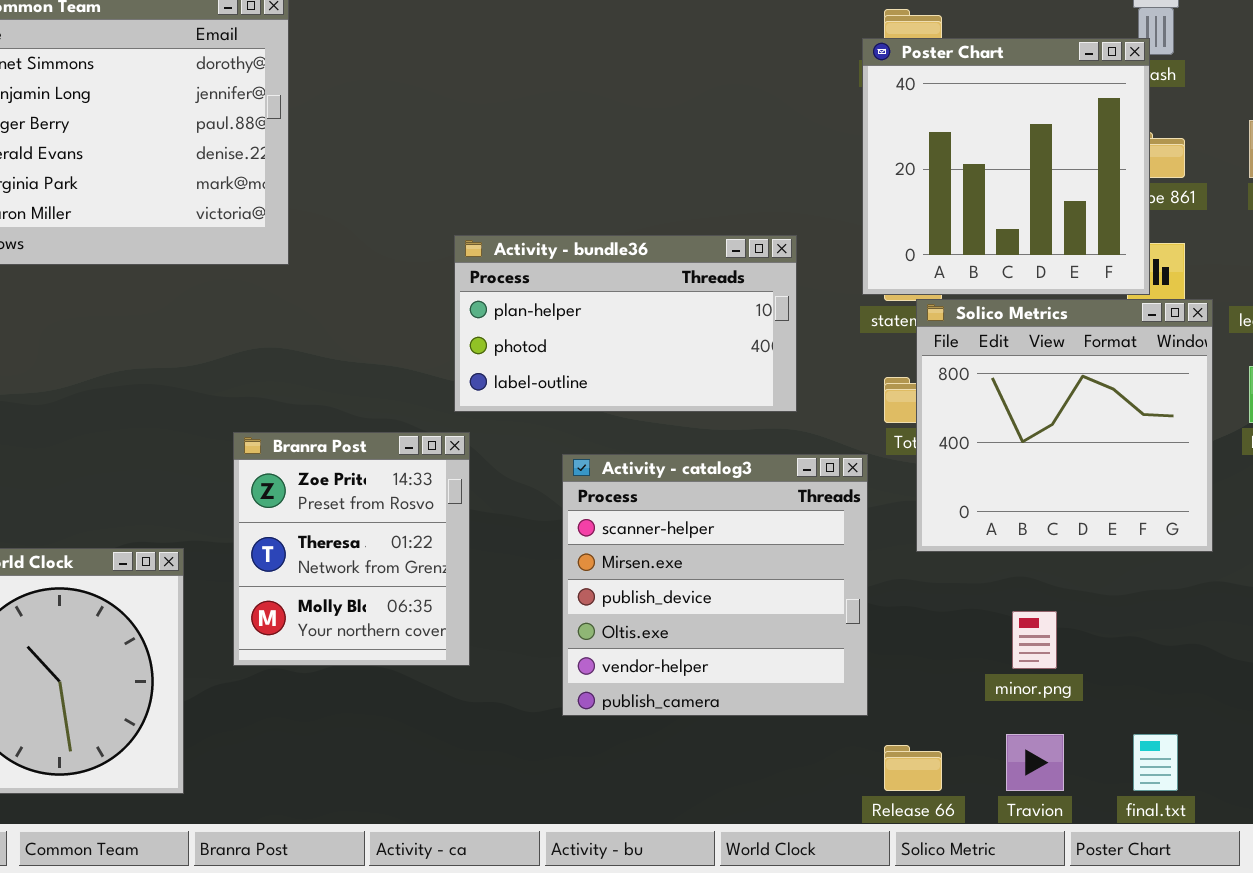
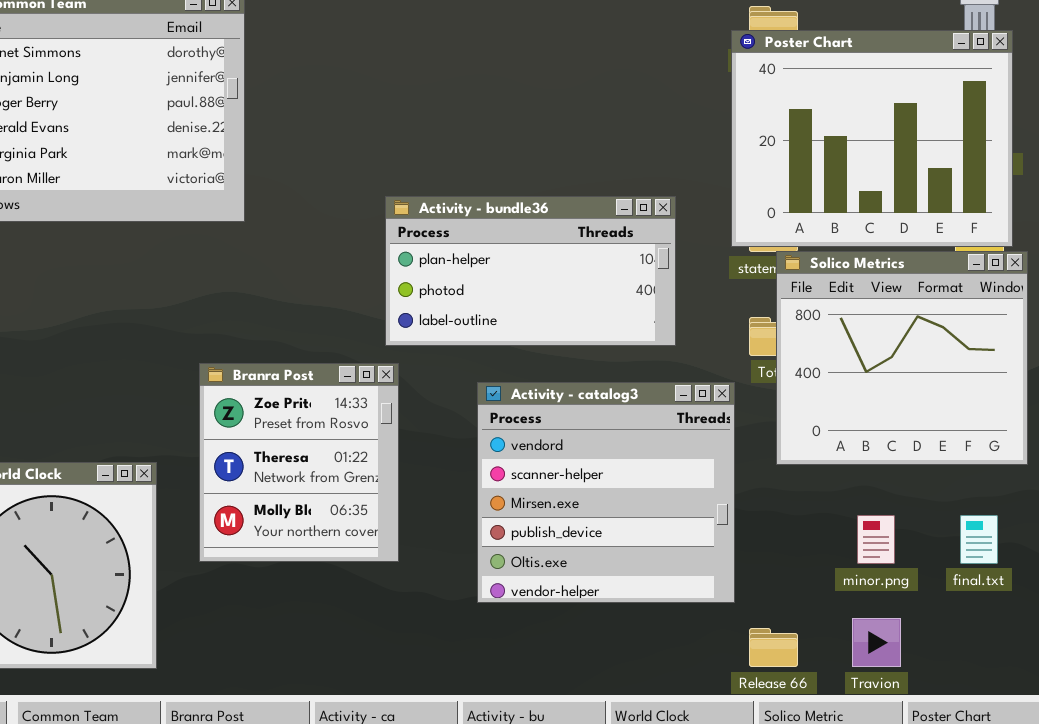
Poster Chart: [862,38,1150,295] -> [731,30,1013,247], resized
Activity - catalog3: [562,454,868,716] -> [477,382,735,603], scrolled up 1 row
final.txt: [1133,734,1178,791] -> [960,515,998,564], moved

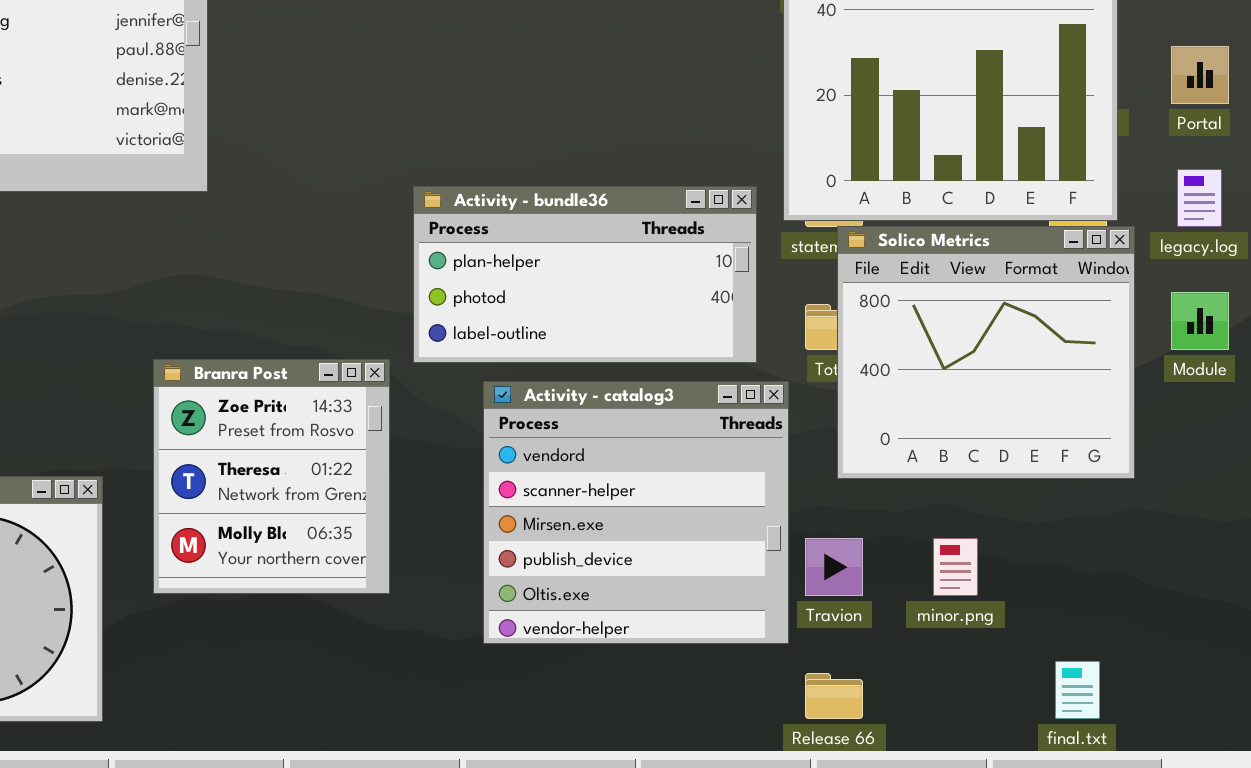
Activity - bundle36: [385,196,676,346] -> [413,186,757,363], moved
final.txt: [960,515,998,564] -> [1055,661,1100,719], moved
Travion: [852,618,901,667] -> [805,538,863,596], moved

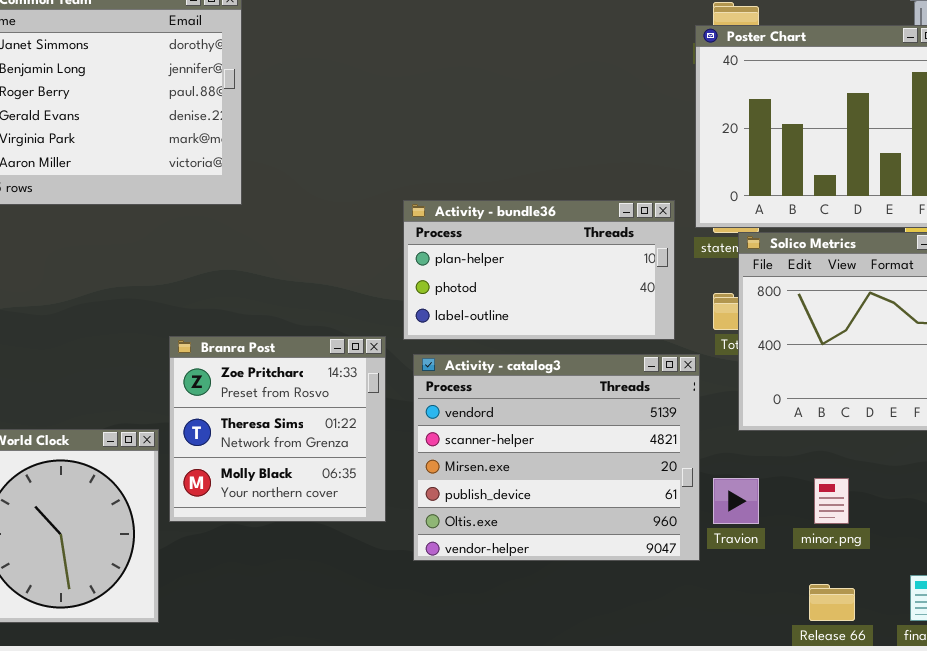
Branra Post: [153,359,390,594] -> [169,336,386,522], resized
Activity - catalog3: [483,381,789,644] -> [413,354,700,561], resized
Release 66: [805,673,863,719] -> [809,584,855,621], moved

